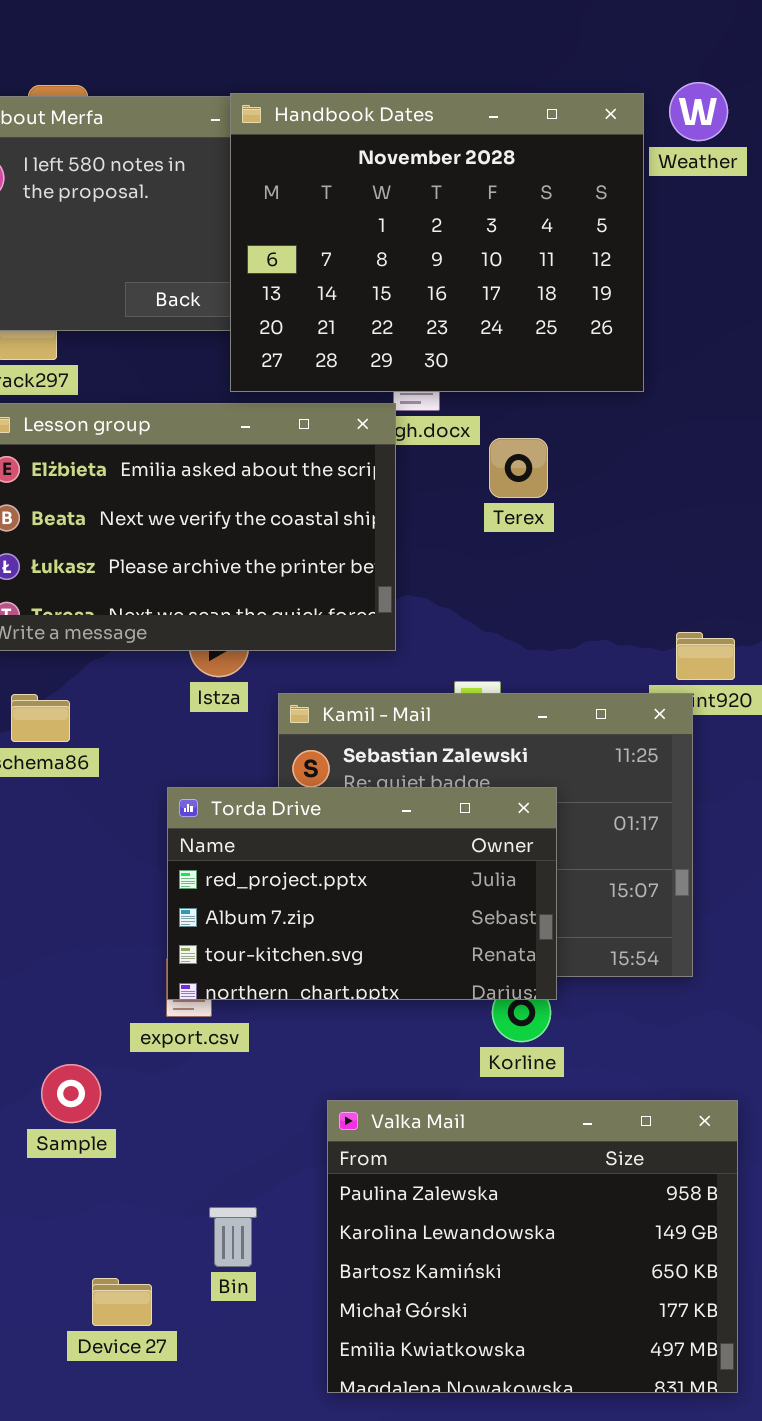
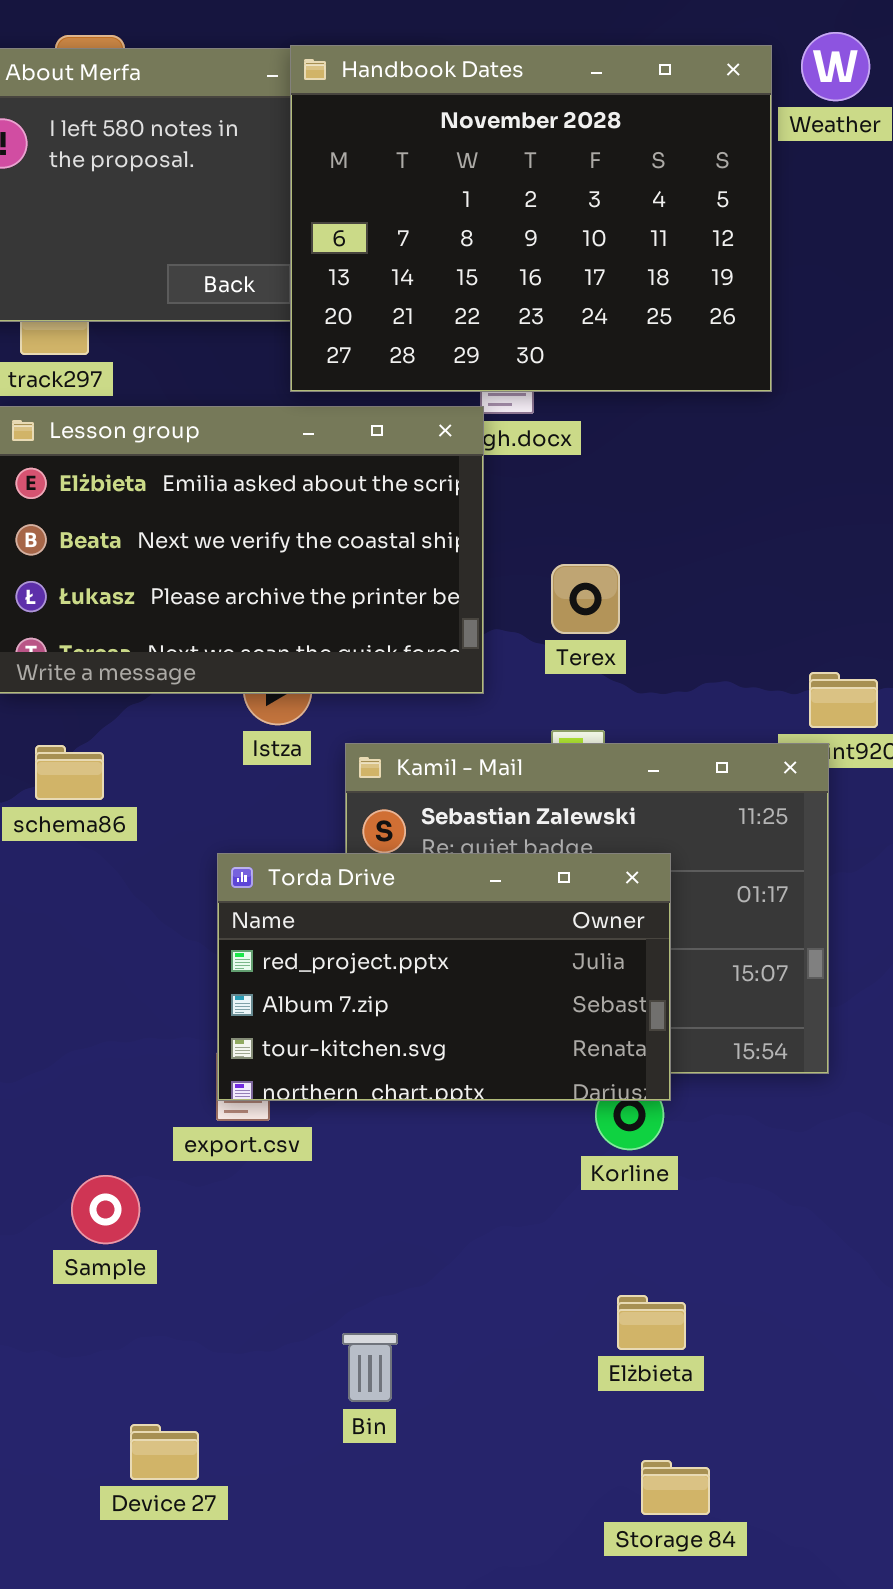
Terex: [489,438,548,498] -> [551,564,620,634], moved
Valka Mail: [327,1100,738,1393] -> none, closed
Bin: [209,1207,257,1267] -> [342,1333,398,1402], moved

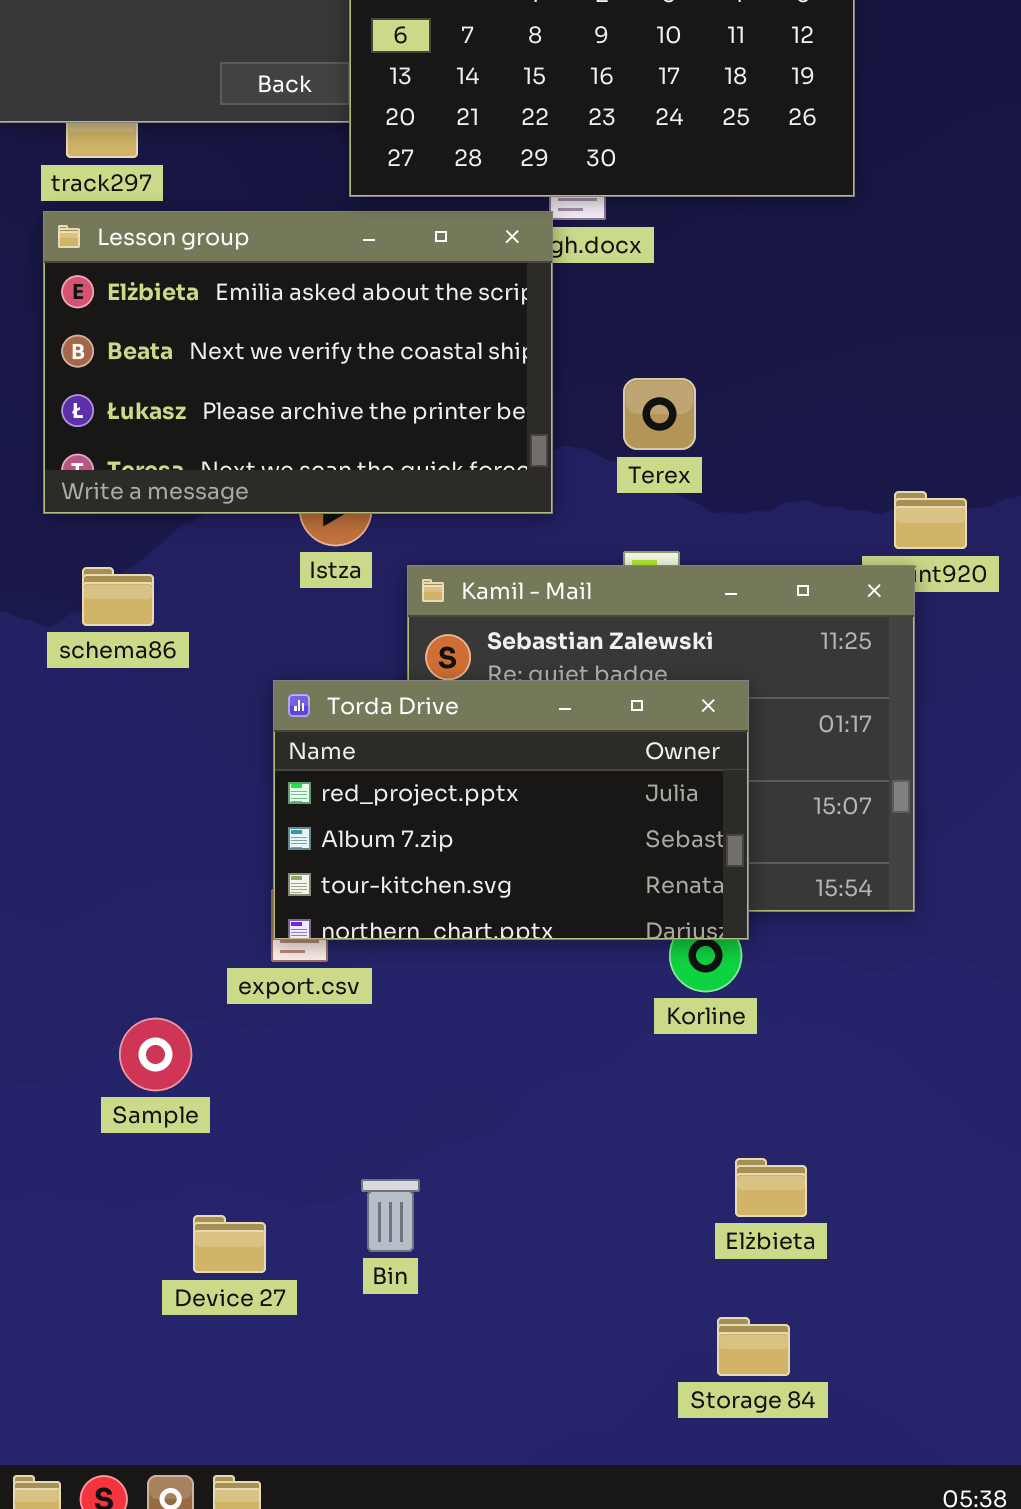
Elżbieta: [617,1295,686,1350] -> [735,1158,807,1217], moved
Bin: [342,1333,398,1402] -> [361,1179,420,1252], moved
Device 27: [130,1424,199,1480] -> [193,1215,266,1273], moved

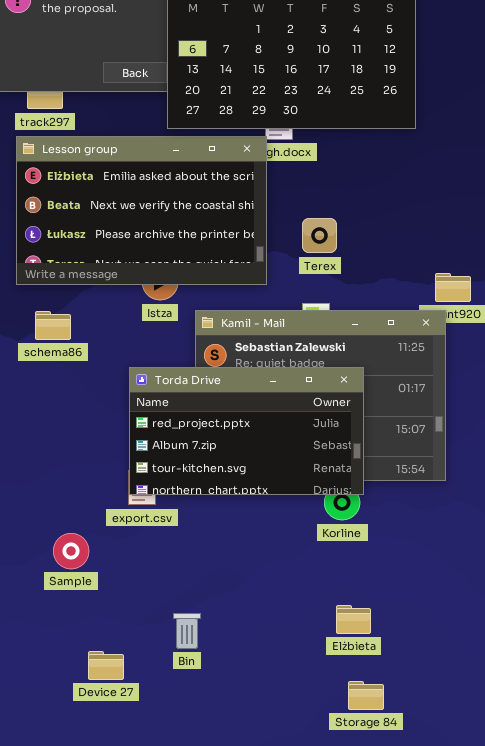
Elżbieta: [735,1158,807,1217] -> [336,605,371,634], moved
Device 27: [193,1215,266,1273] -> [88,651,124,680], moved

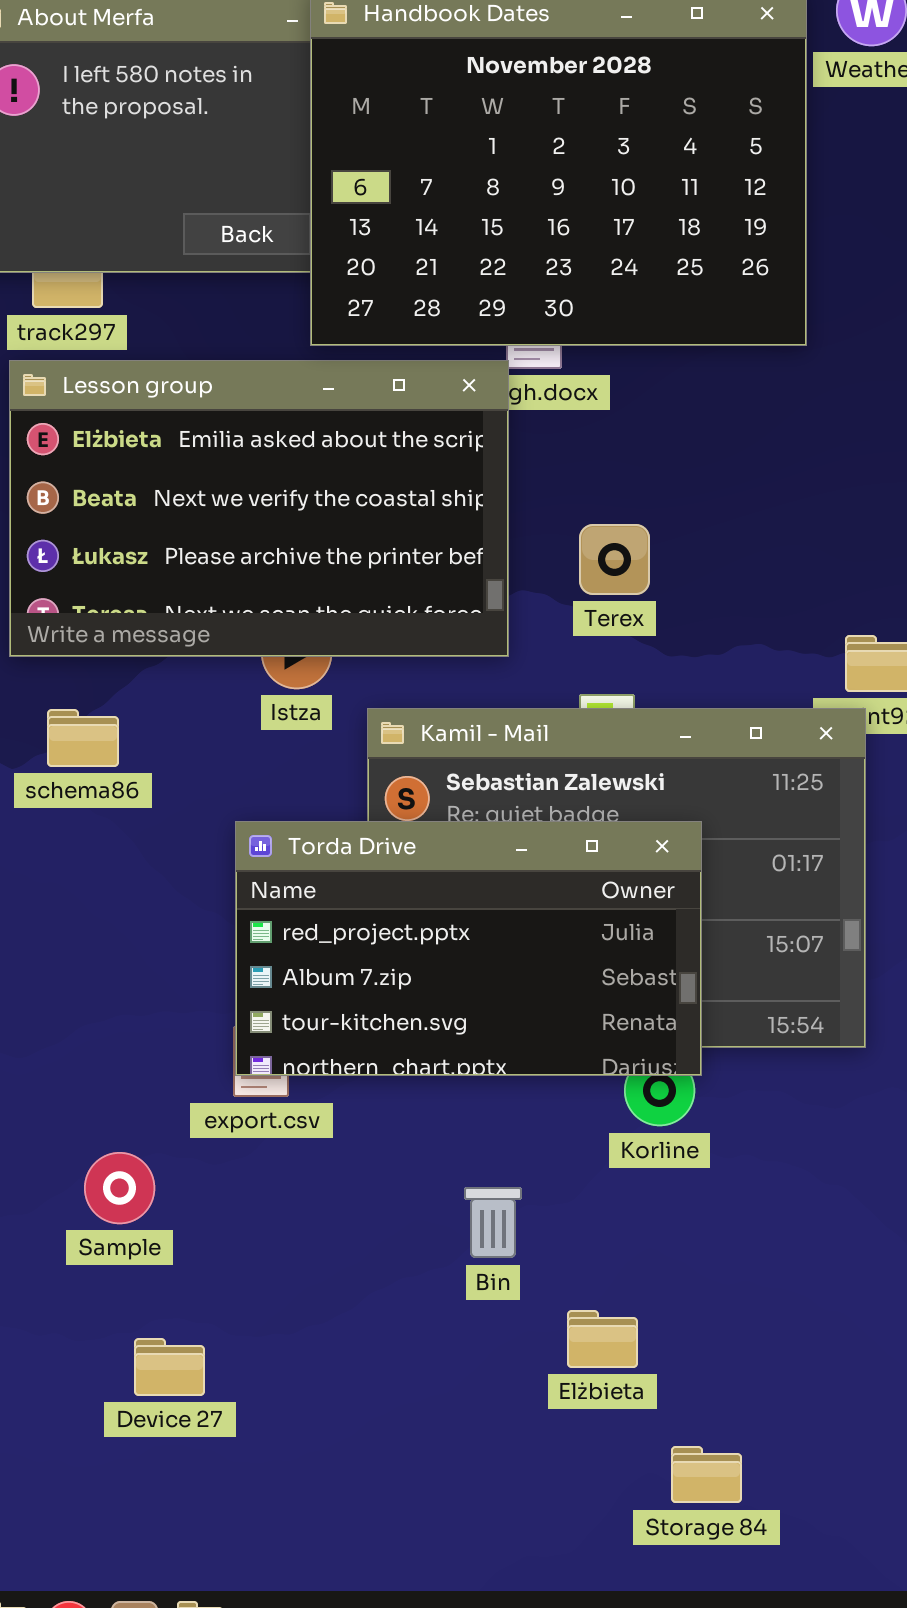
Elżbieta: [336,605,371,634] -> [567,1310,638,1368], moved
Bin: [173,613,201,649] -> [464,1187,522,1258], moved
Device 27: [88,651,124,680] -> [134,1338,205,1396], moved

